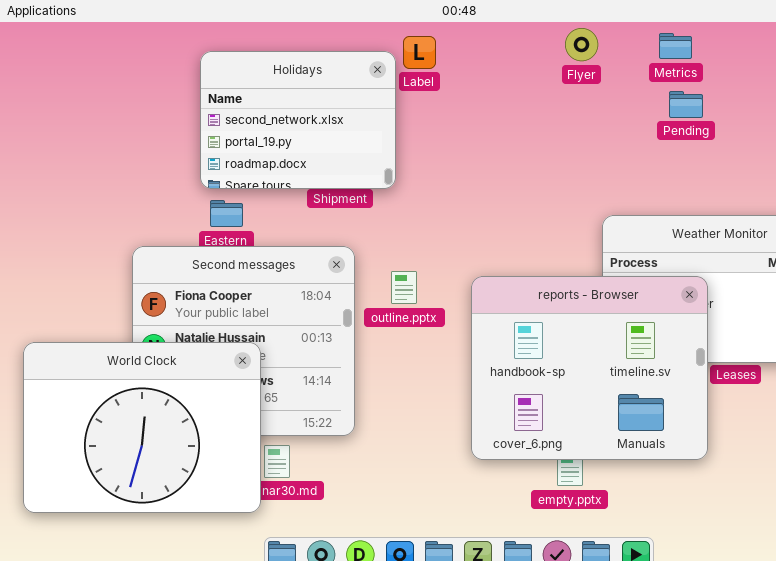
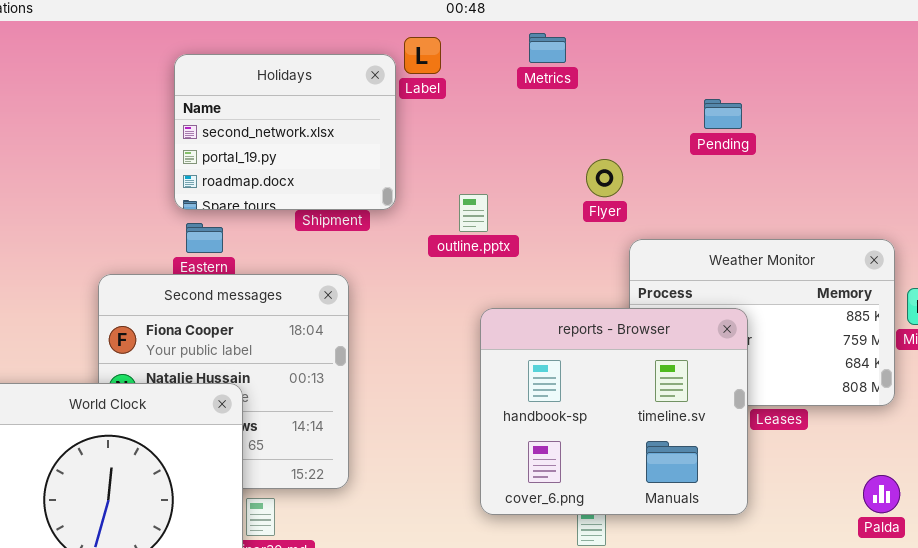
Flyer: [565,28,598,61] -> [586,159,623,197], moved
Metrics: [659,33,692,59] -> [529,33,566,63], moved
outline.pptx: [391,271,417,304] -> [459,194,488,232], moved

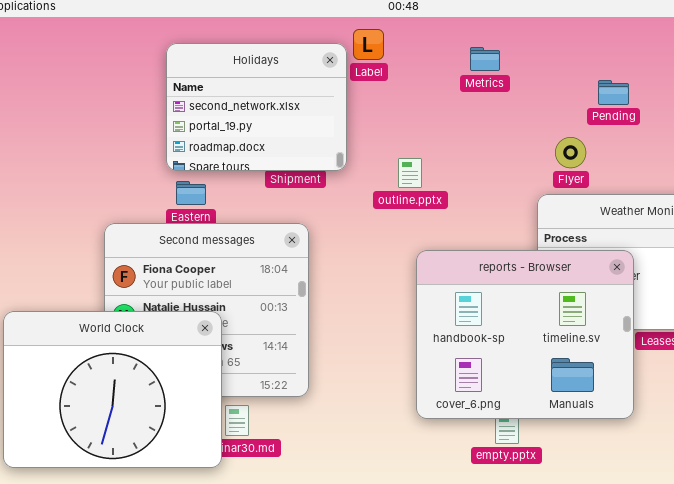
Metrics: [529,33,566,63] -> [470,47,500,71], moved
Flyer: [586,159,623,197] -> [555,137,586,168], moved

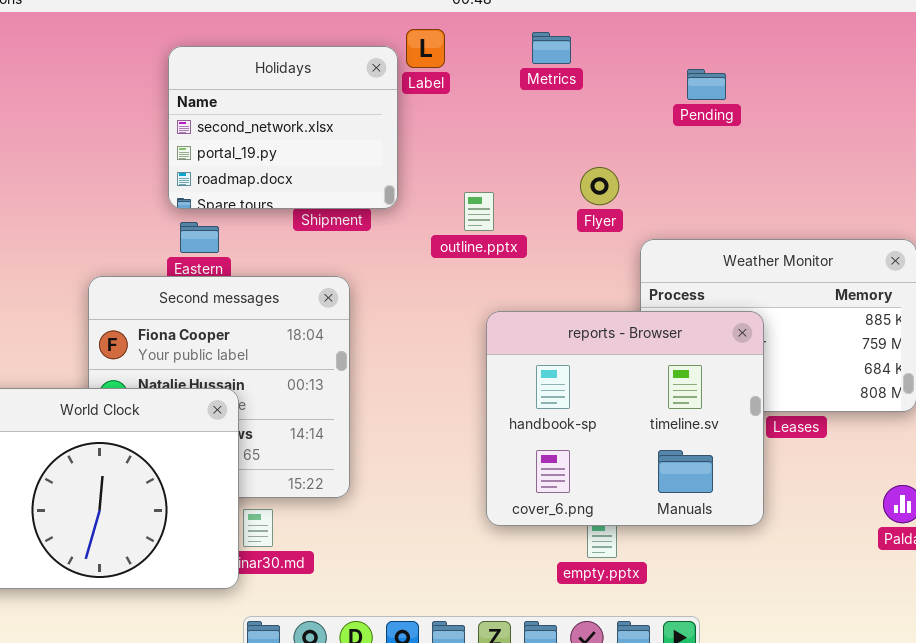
Metrics: [470,47,500,71] -> [532,32,571,64], moved
Pending: [598,80,629,105] -> [687,69,726,100], moved
Flyer: [555,137,586,168] -> [580,167,619,205], moved

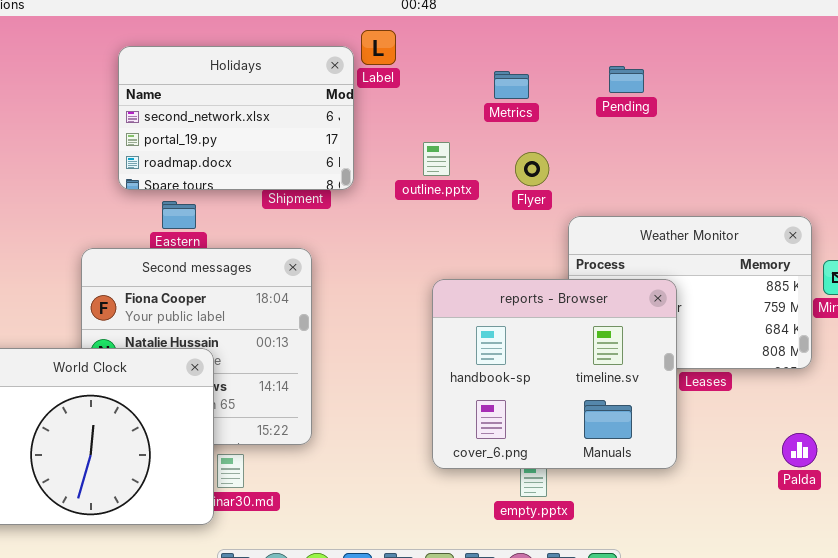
Metrics: [532,32,571,64] -> [494,71,529,99], moved
Holidays: [168,46,398,209] -> [118,46,354,190], resized
outline.pptx: [464,192,494,231] -> [423,142,450,176], moved

